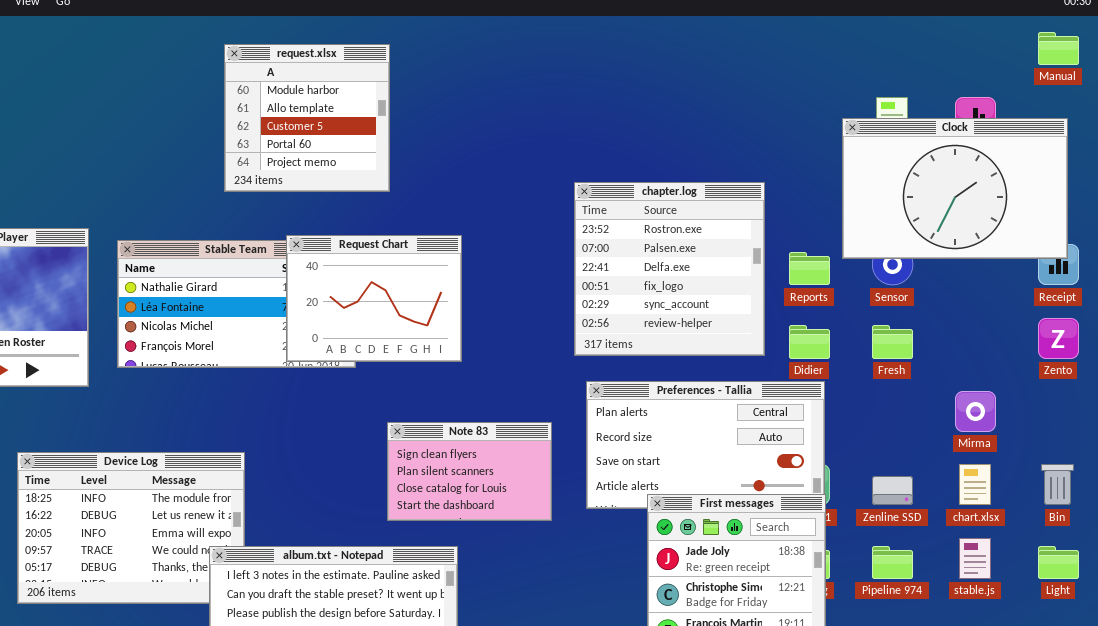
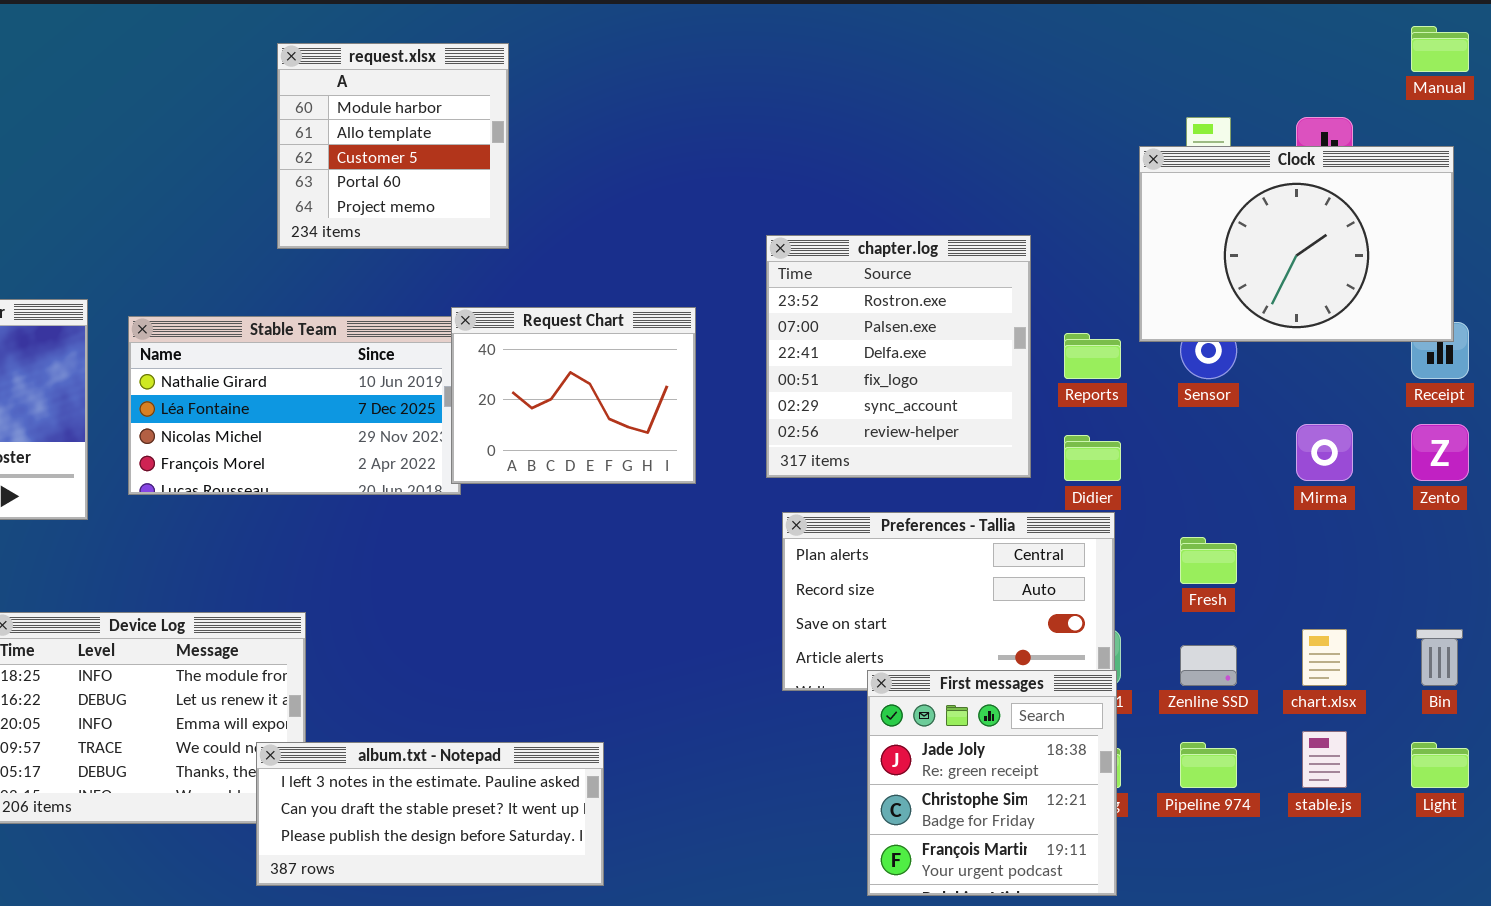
Request Chart: [286,235,462,362] -> [451,307,696,484], moved
Fresh: [872,325,913,359] -> [1180,537,1237,584], moved
Mirma: [955,391,996,432] -> [1296,424,1353,481], moved
Note 83: [387,422,552,521] -> none, closed

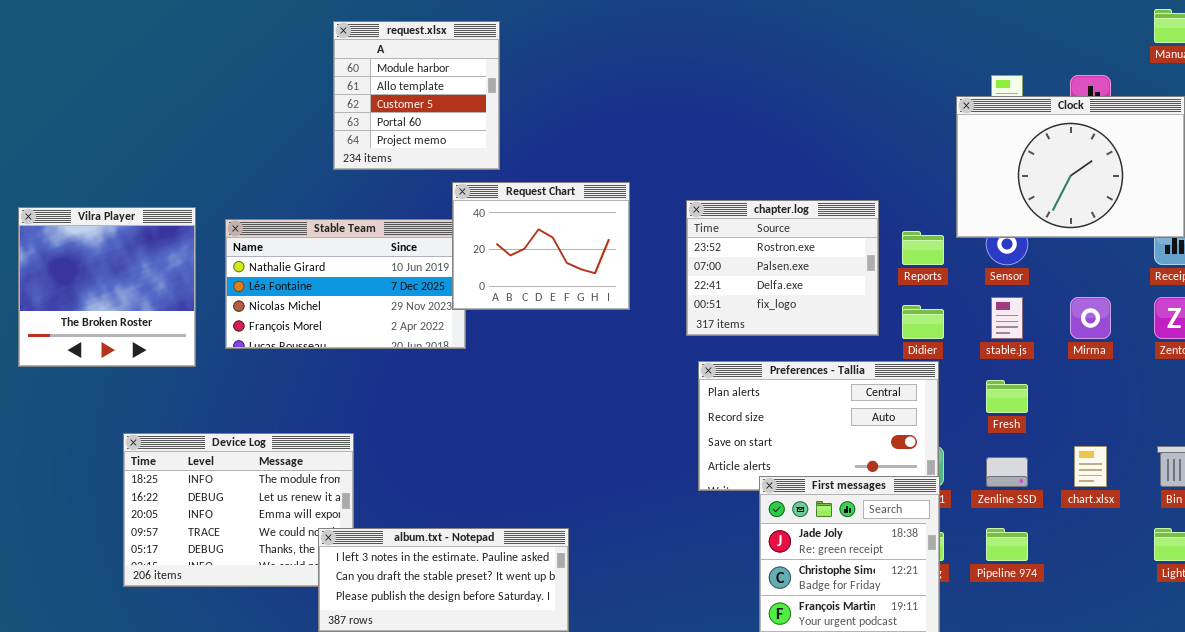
chapter.log: [766,235,1031,478] -> [686,200,879,336], resized
Request Chart: [451,307,696,484] -> [452,182,630,310], moved
stable.js: [1302,731,1347,788] -> [991,297,1023,339], moved

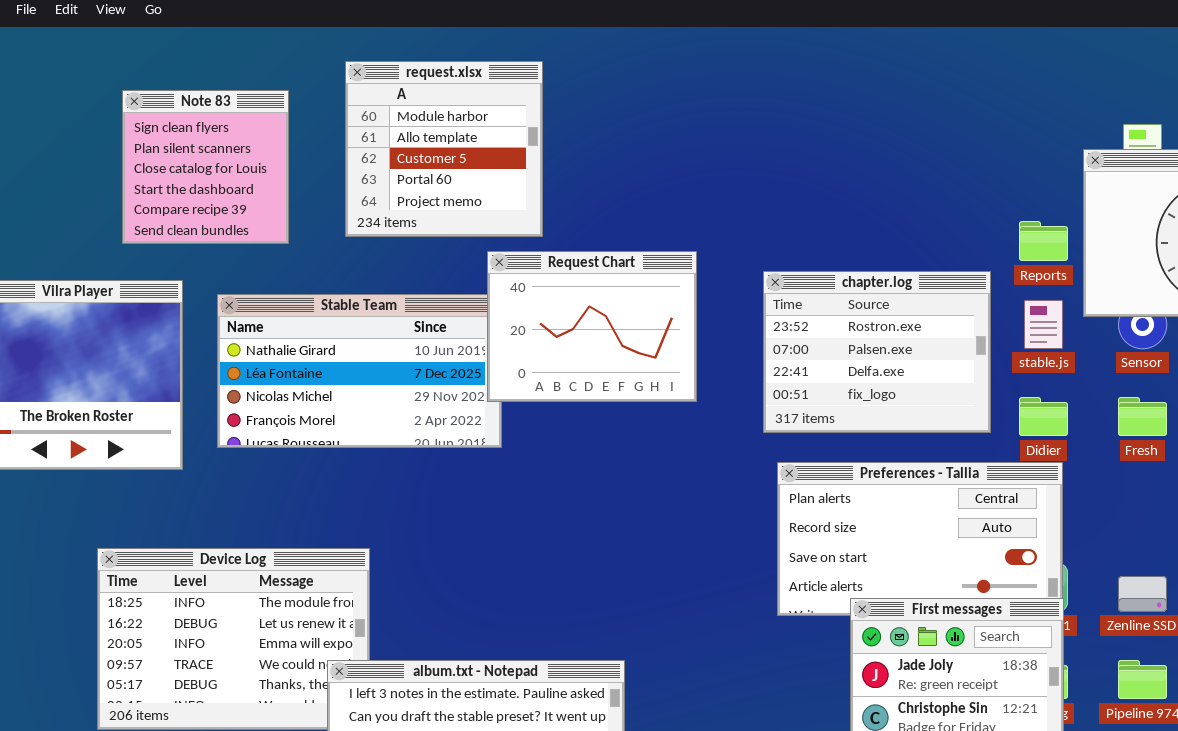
Note 83: none -> [122,90,289,244], opened
Reports: [902,231,944,265] -> [1019,221,1068,261], moved
stable.js: [991,297,1023,339] -> [1024,300,1063,349], moved
Fresh: [986,380,1028,413] -> [1118,397,1167,436], moved

